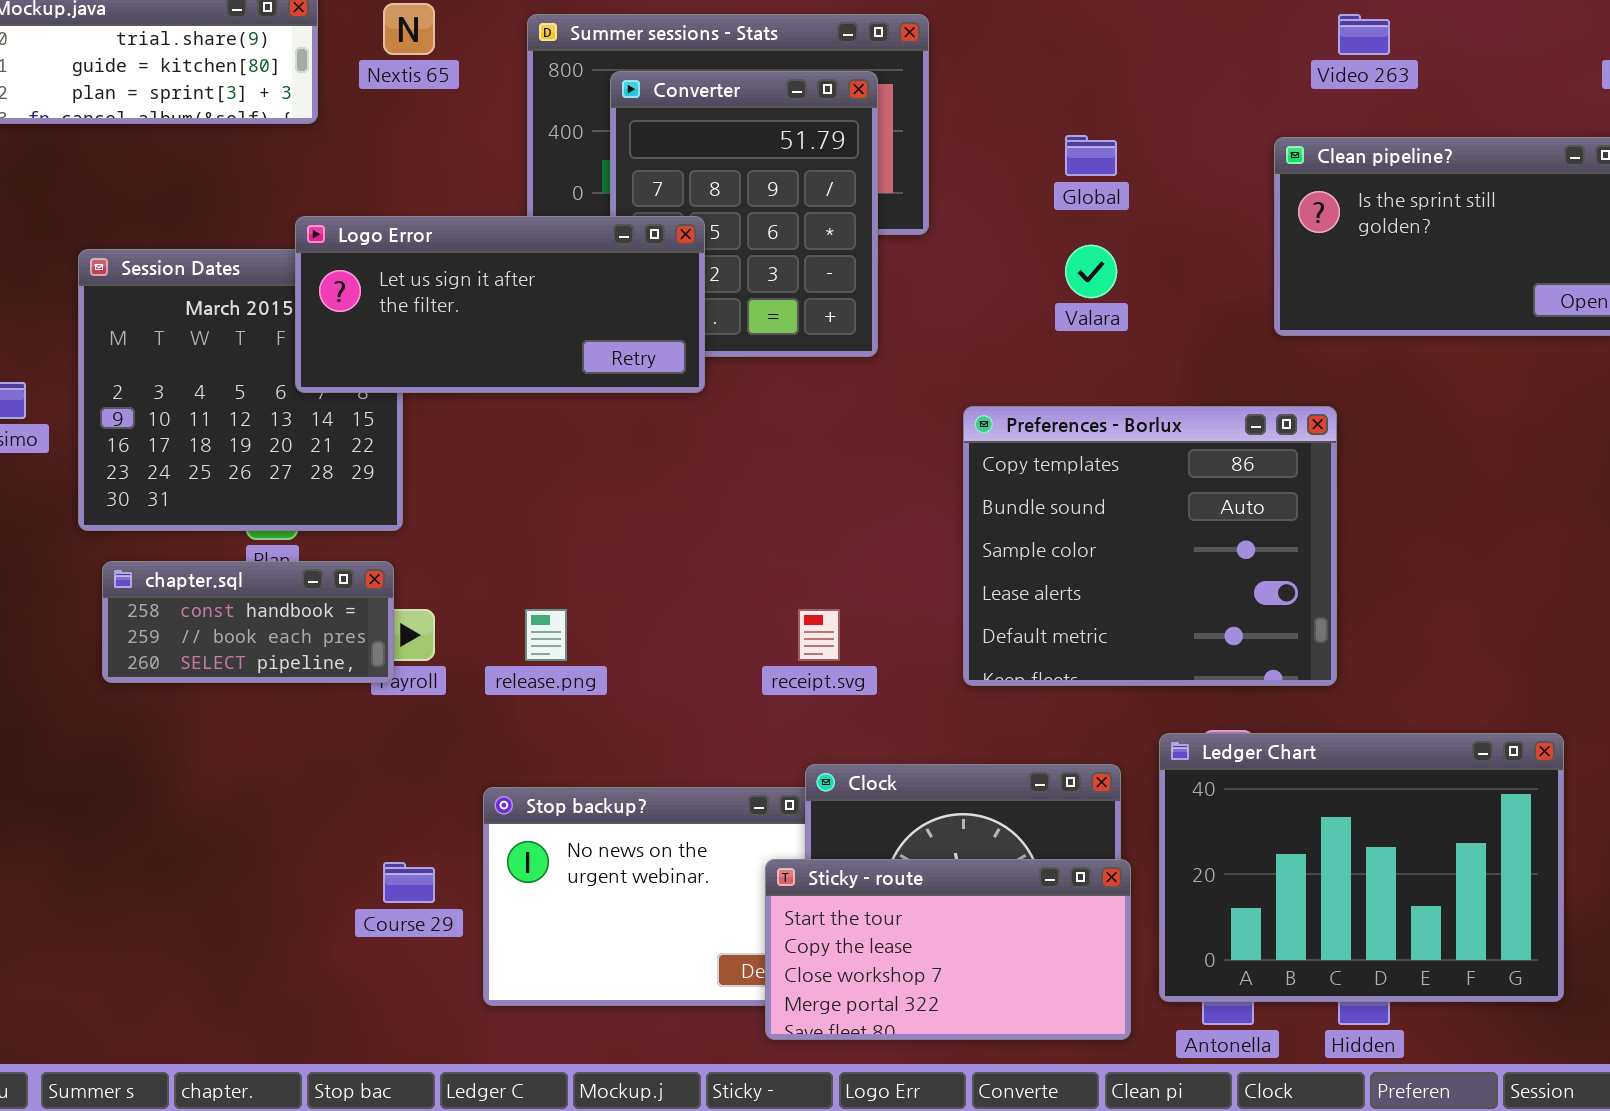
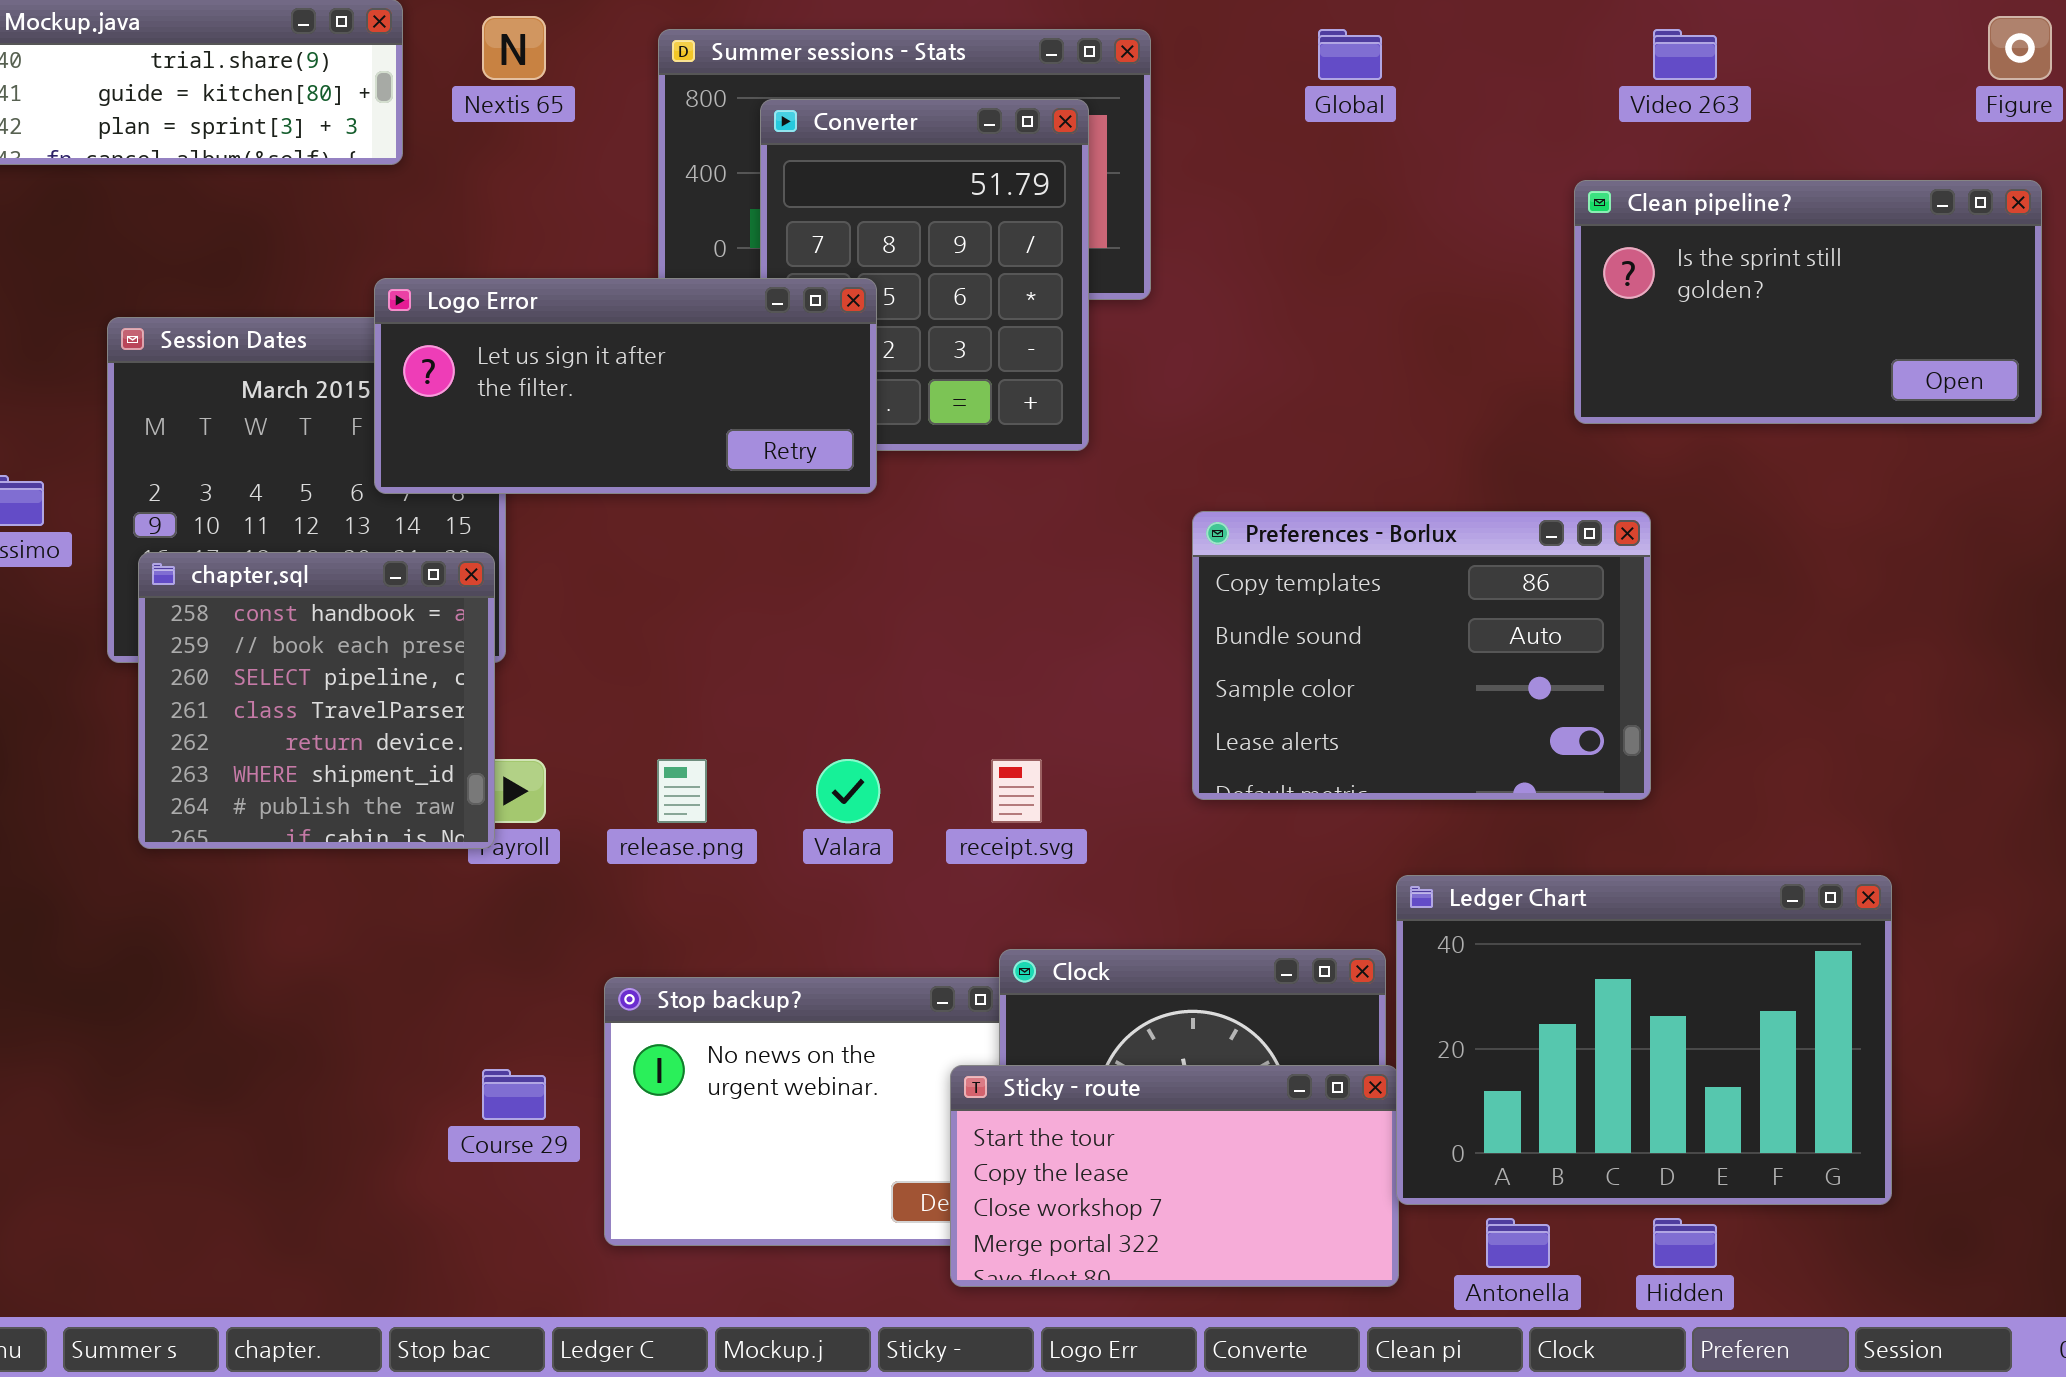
Global: [1065,135,1117,176] -> [1318,29,1382,80], moved
Valara: [1065,245,1117,298] -> [816,759,880,823], moved
Preferences - Borlux: [963,406,1337,686] -> [1192,511,1651,800], resized
chapter.sql: [102,561,394,683] -> [138,552,495,849], resized
Ledger Chart: [1159,733,1564,1002] -> [1396,875,1892,1205], moved

